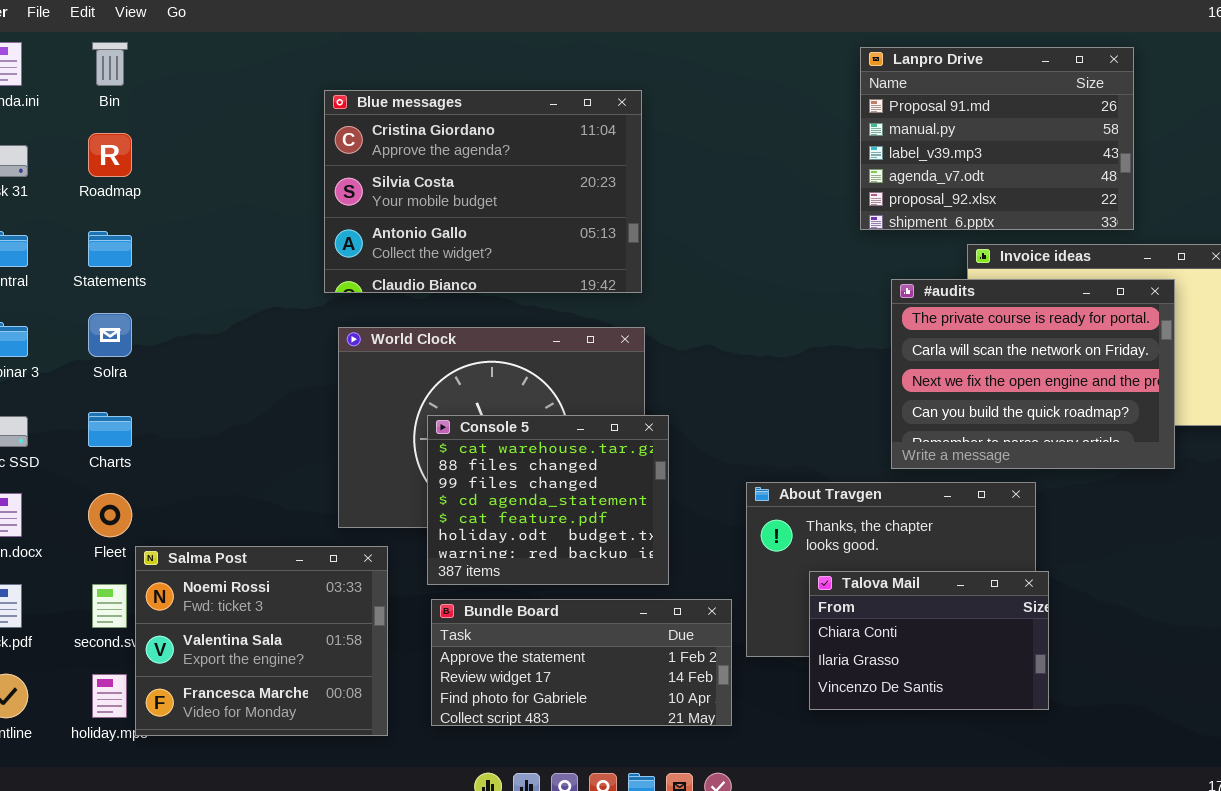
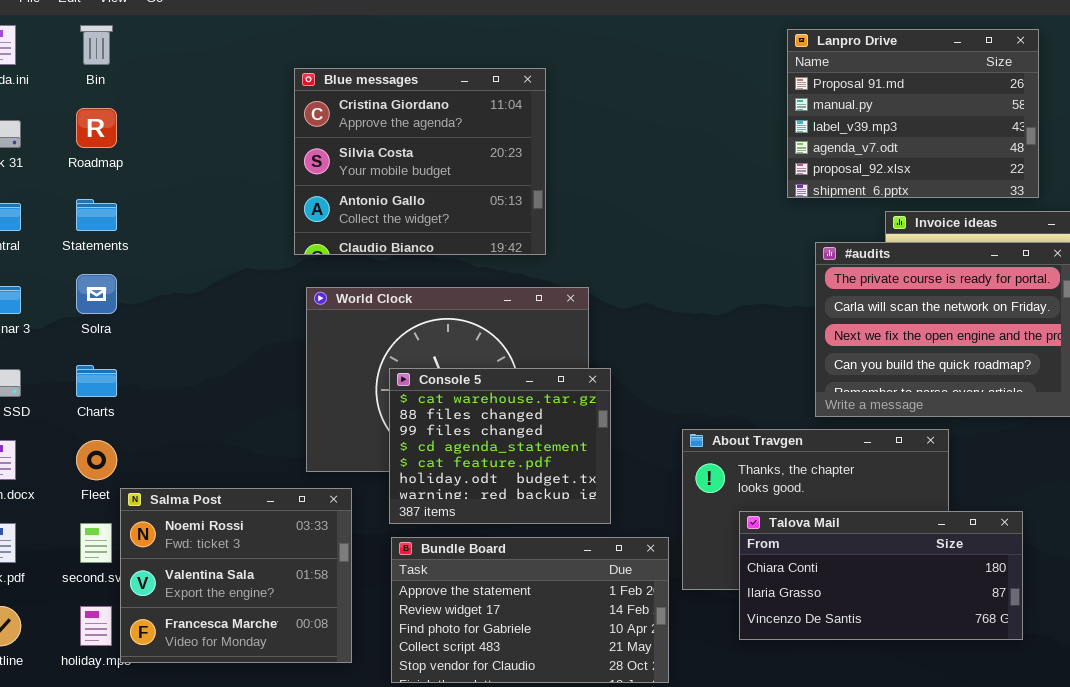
Blue messages: [324,90,642,293] -> [294,68,546,255], resized
Talova Mail: [809,571,1049,710] -> [739,511,1023,640], resized
Bundle Board: [431,599,732,726] -> [391,537,669,683], resized

